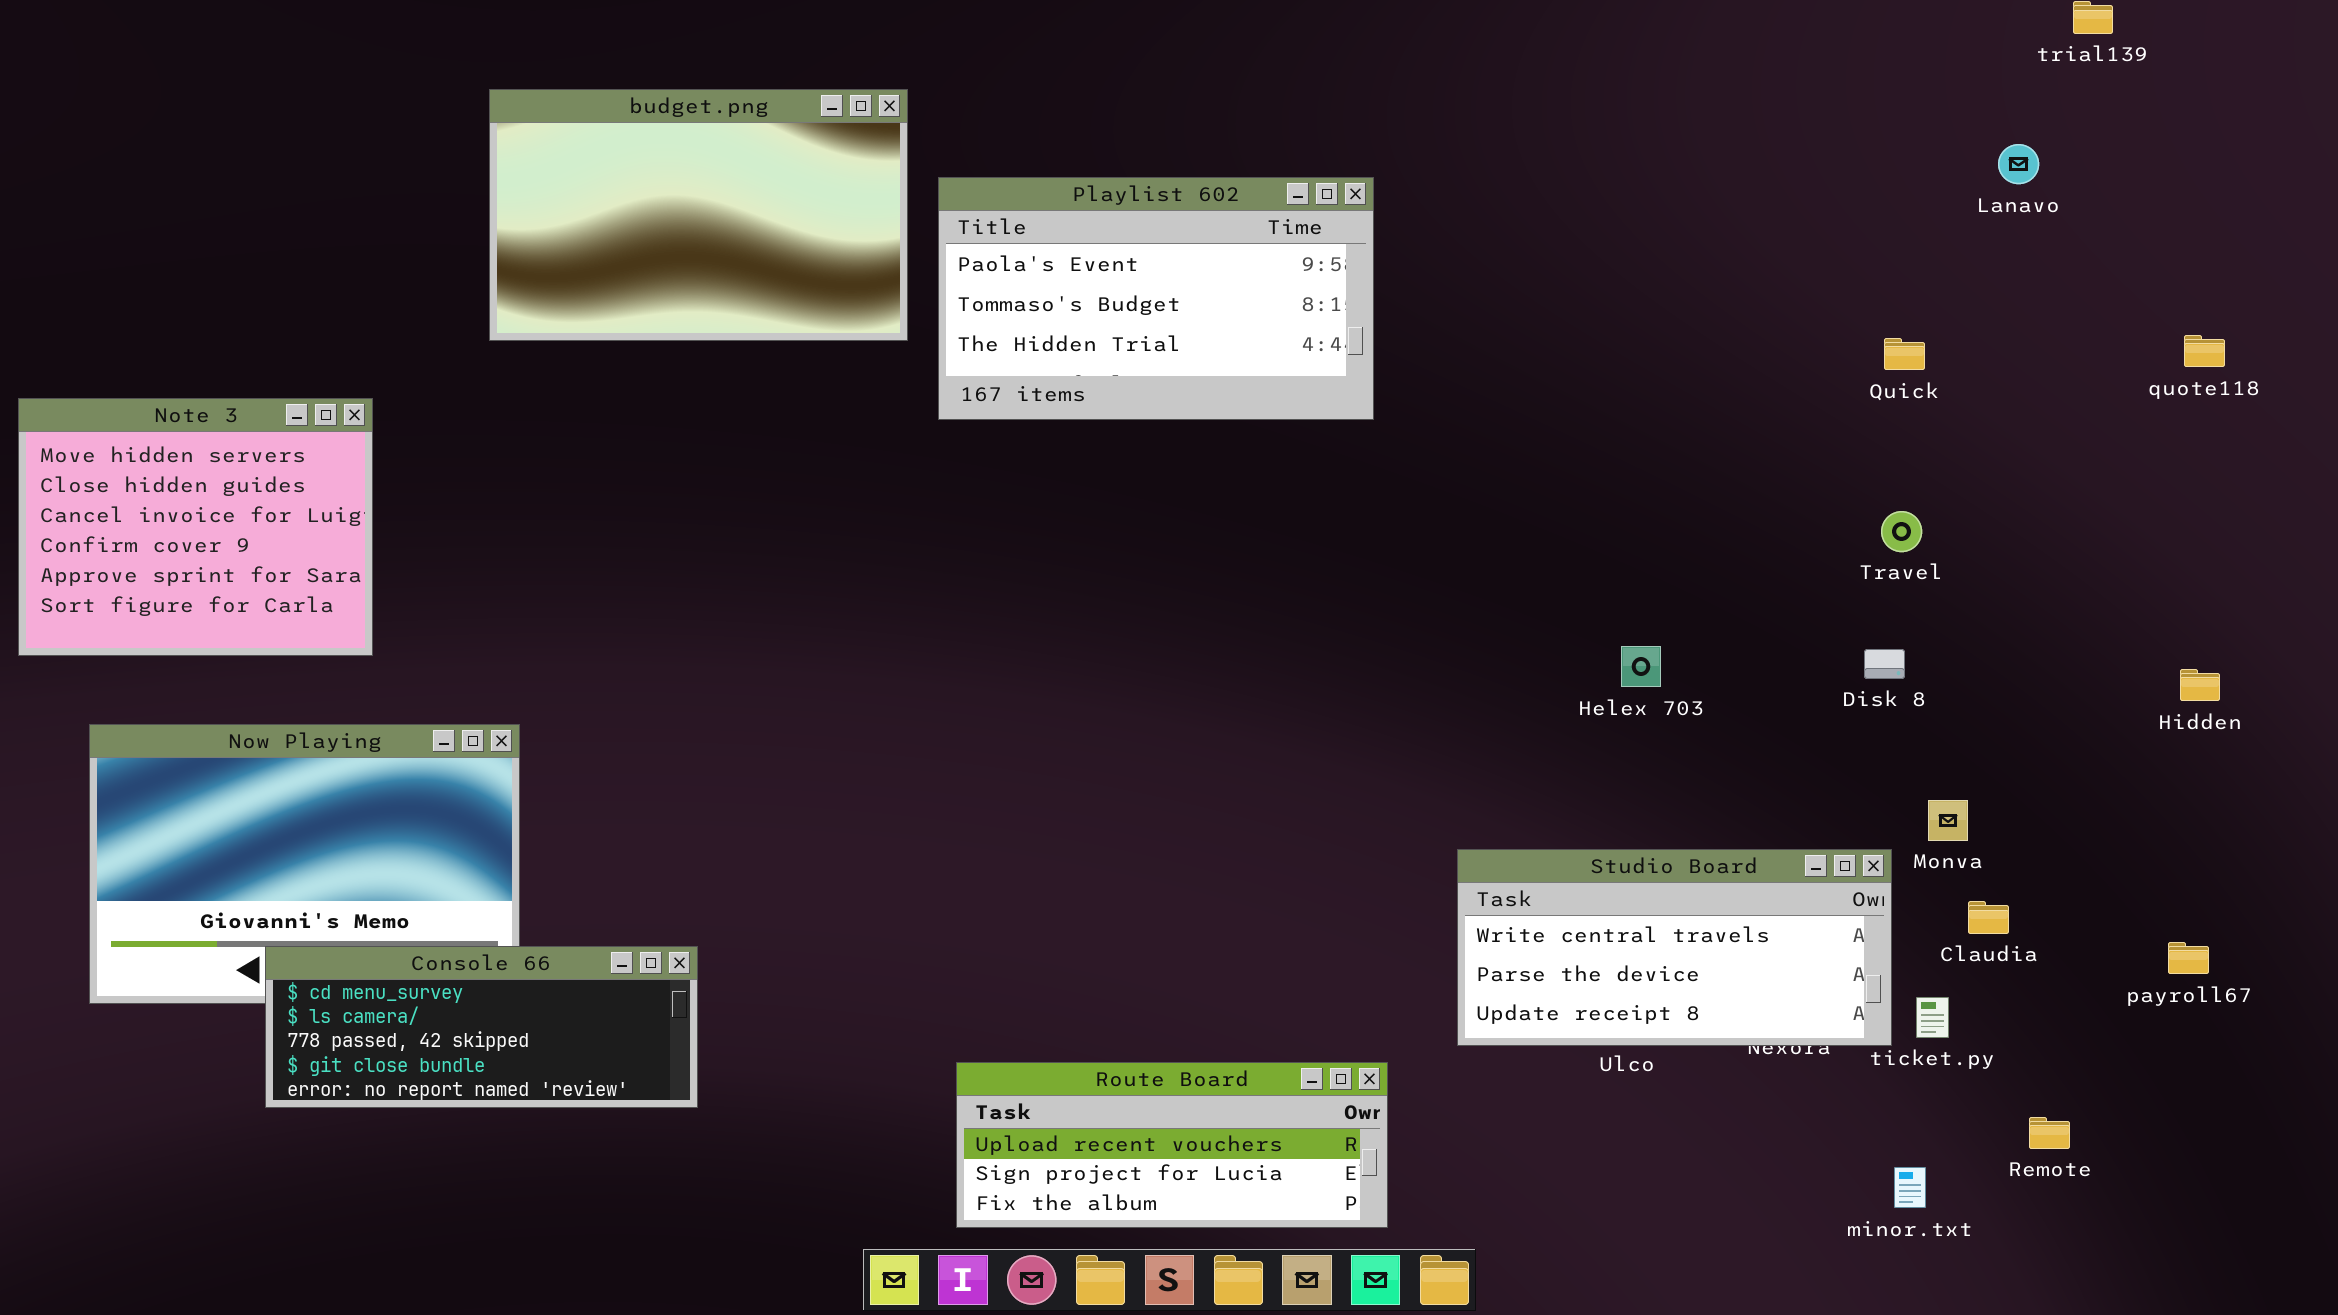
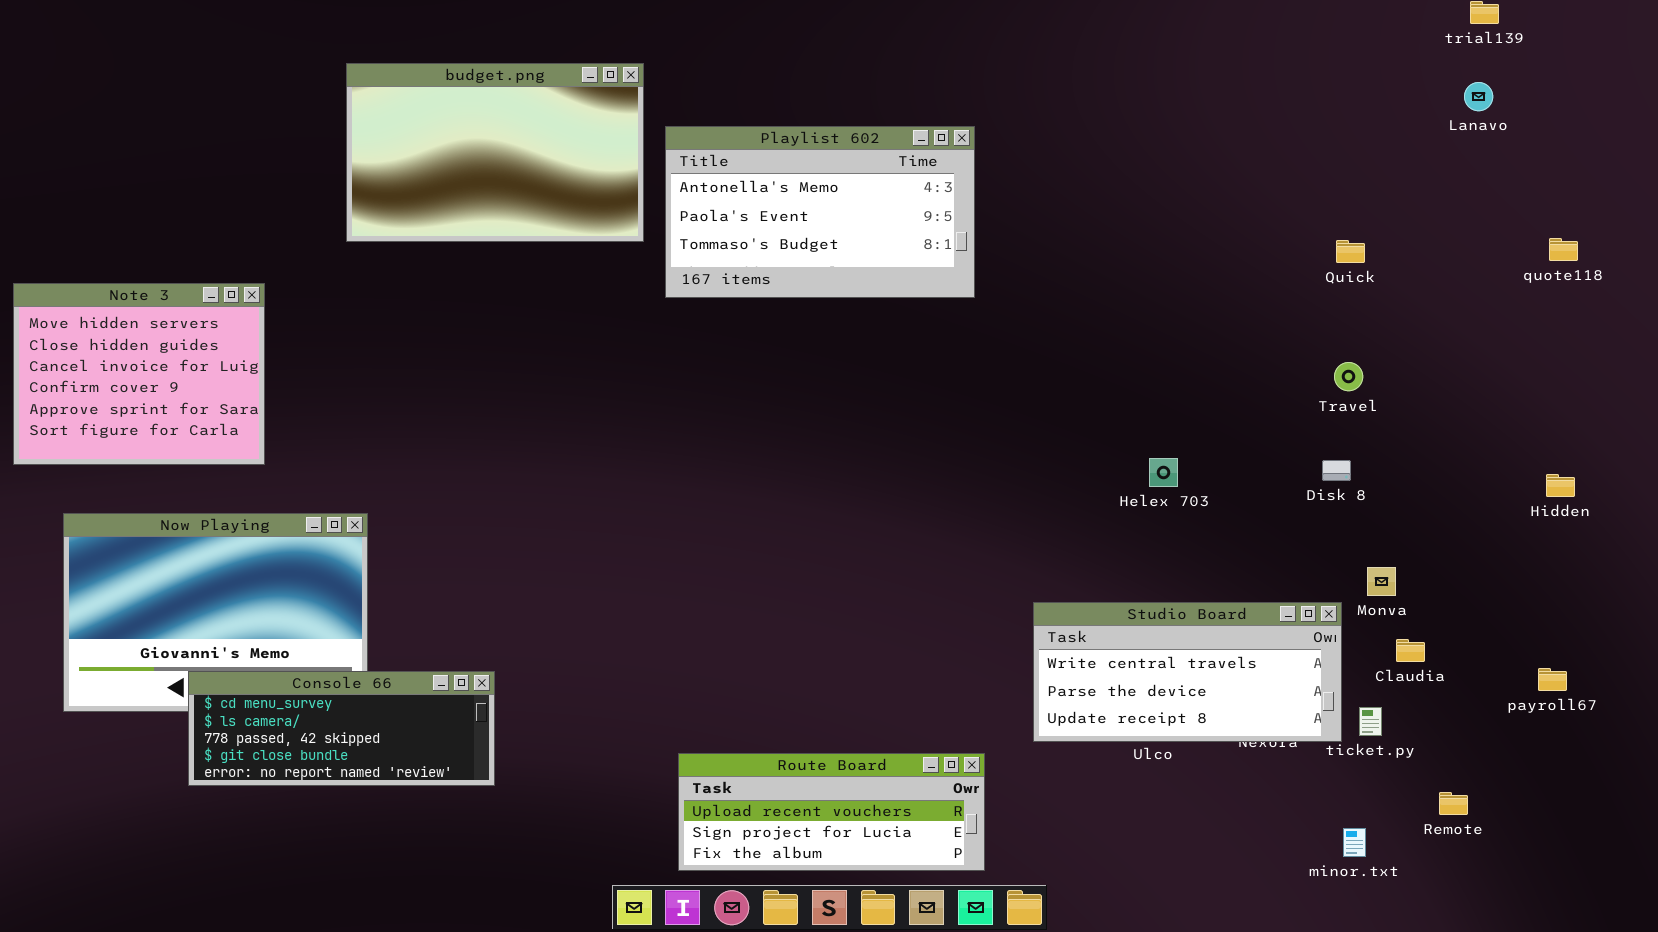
Lanavo: [1998,144,2039,184] -> [1464,82,1493,111], moved
Playlist 602: [938,177,1374,420] -> [665,126,975,298], scrolled up 1 row

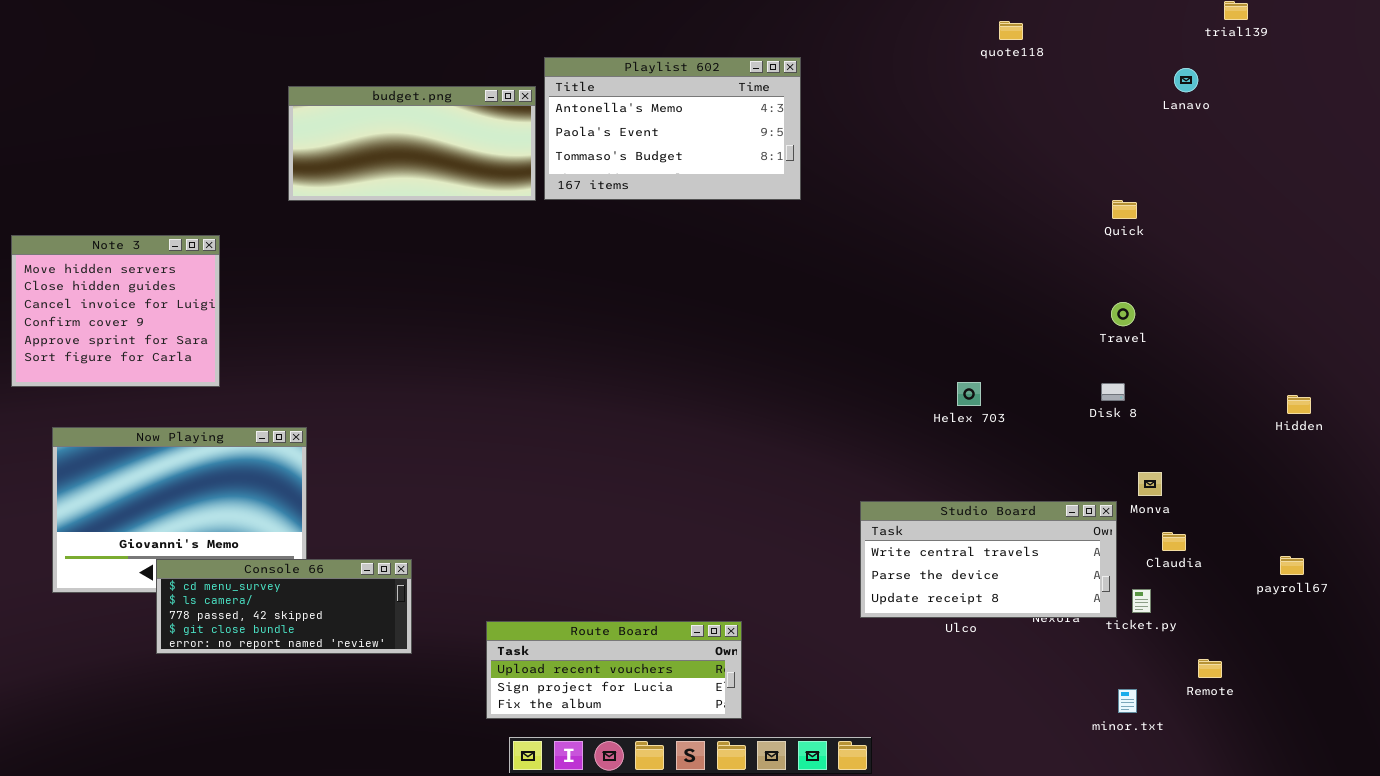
budget.png: [346,63,644,242] -> [288,86,536,201], resized
Lanavo: [1464,82,1493,111] -> [1174,68,1198,92], moved
Playlist 602: [665,126,975,298] -> [544,57,801,200], moved
quote118: [1549,238,1578,261] -> [999,21,1023,40], moved
Route Board: [678,753,985,871] -> [486,621,742,719], moved

